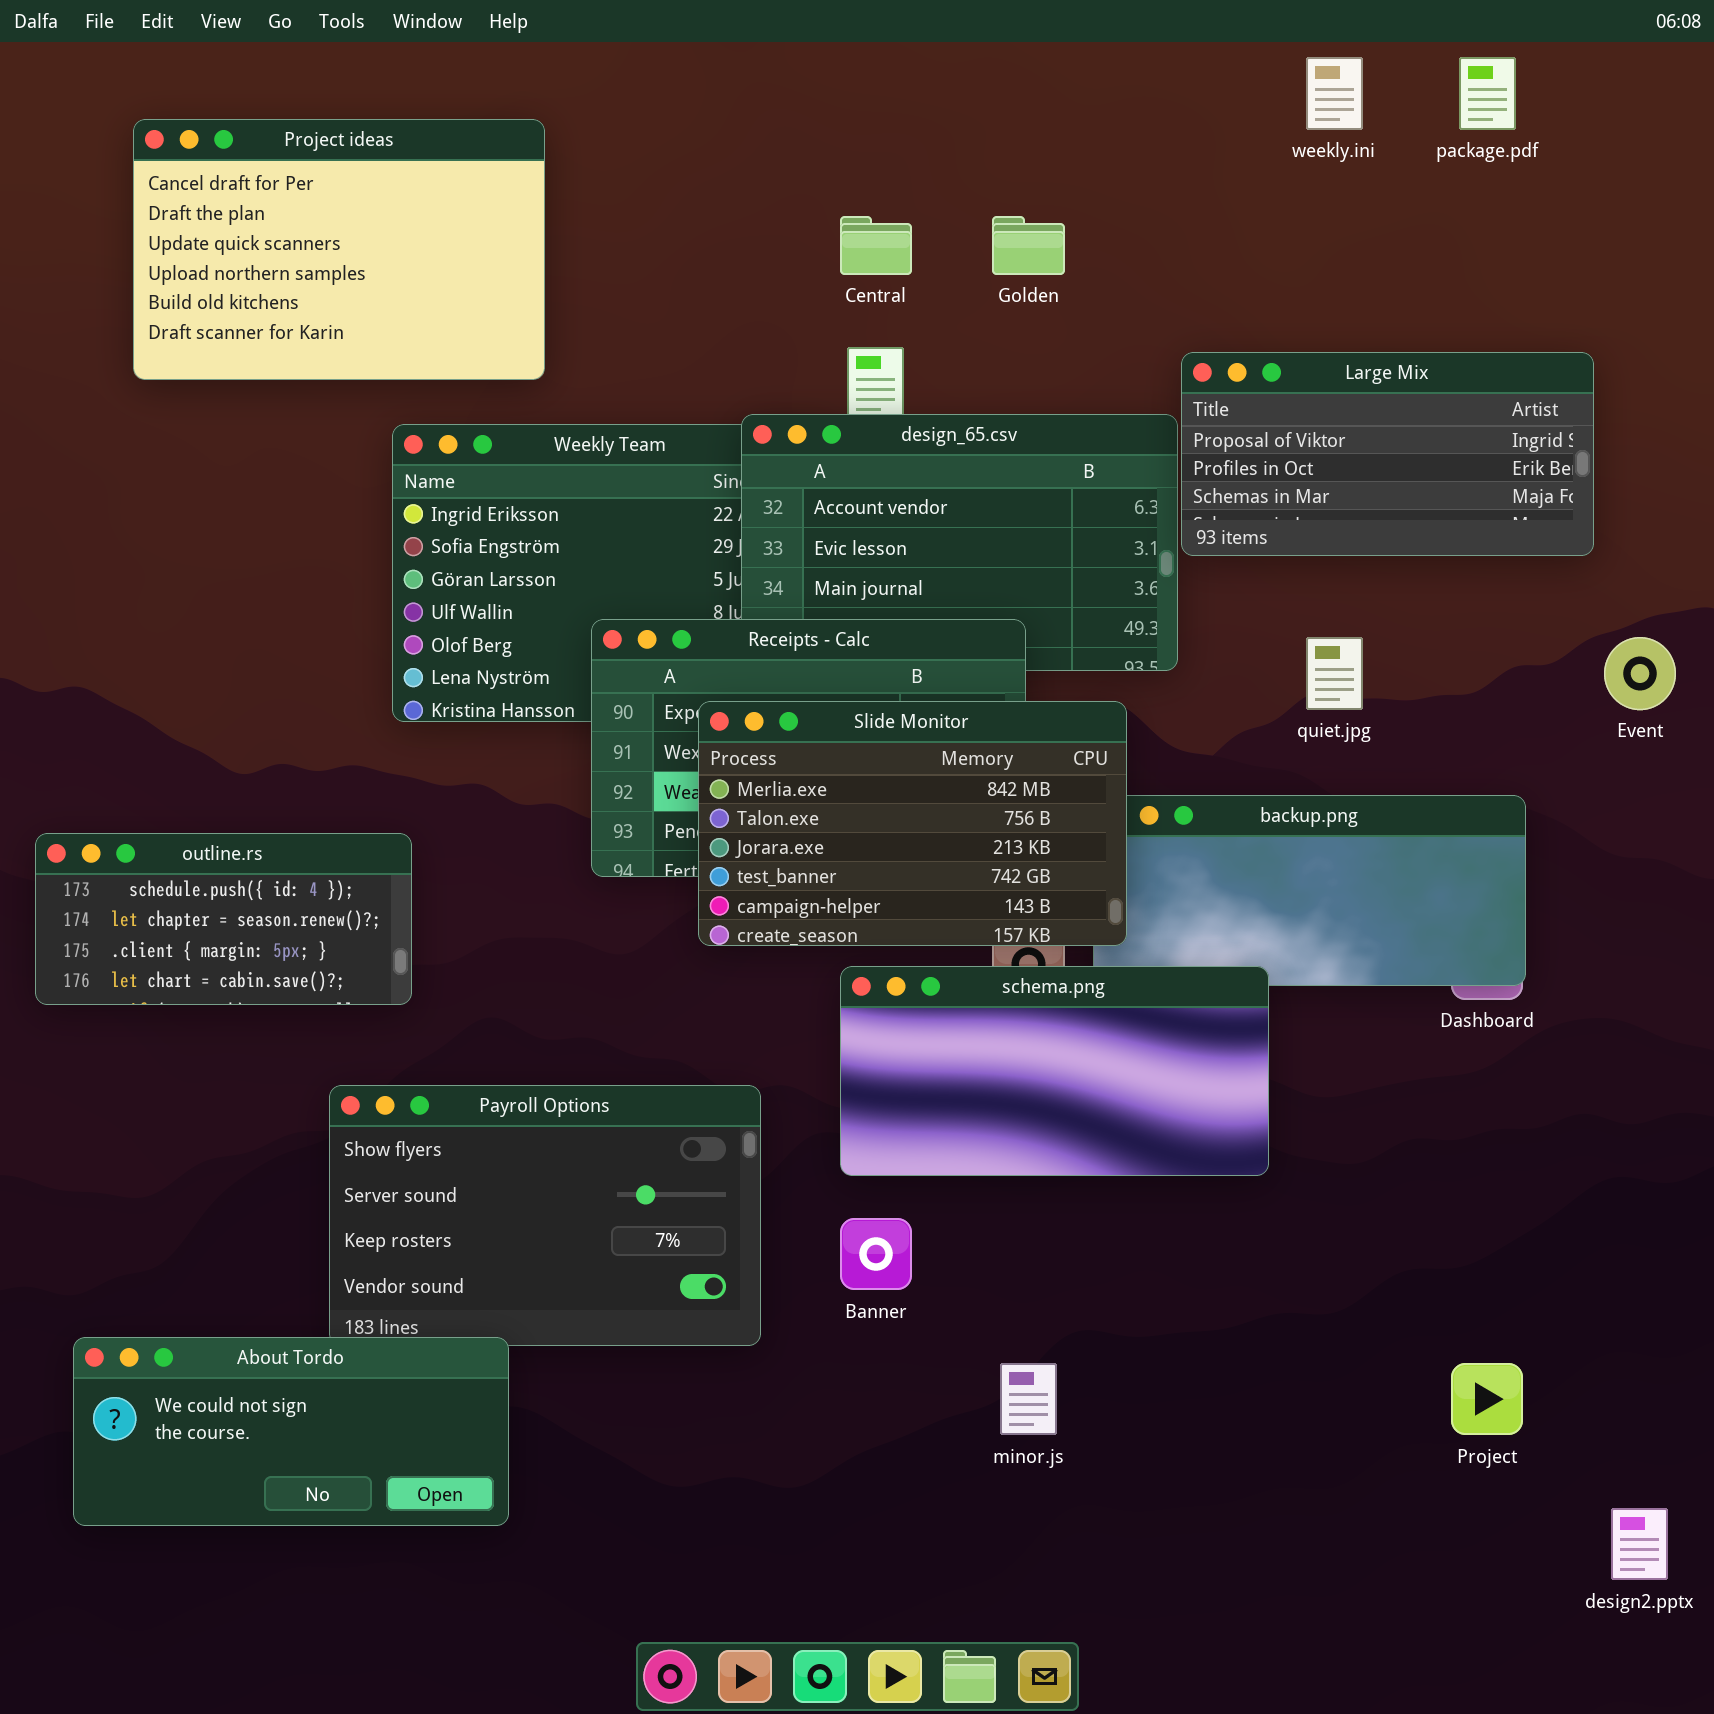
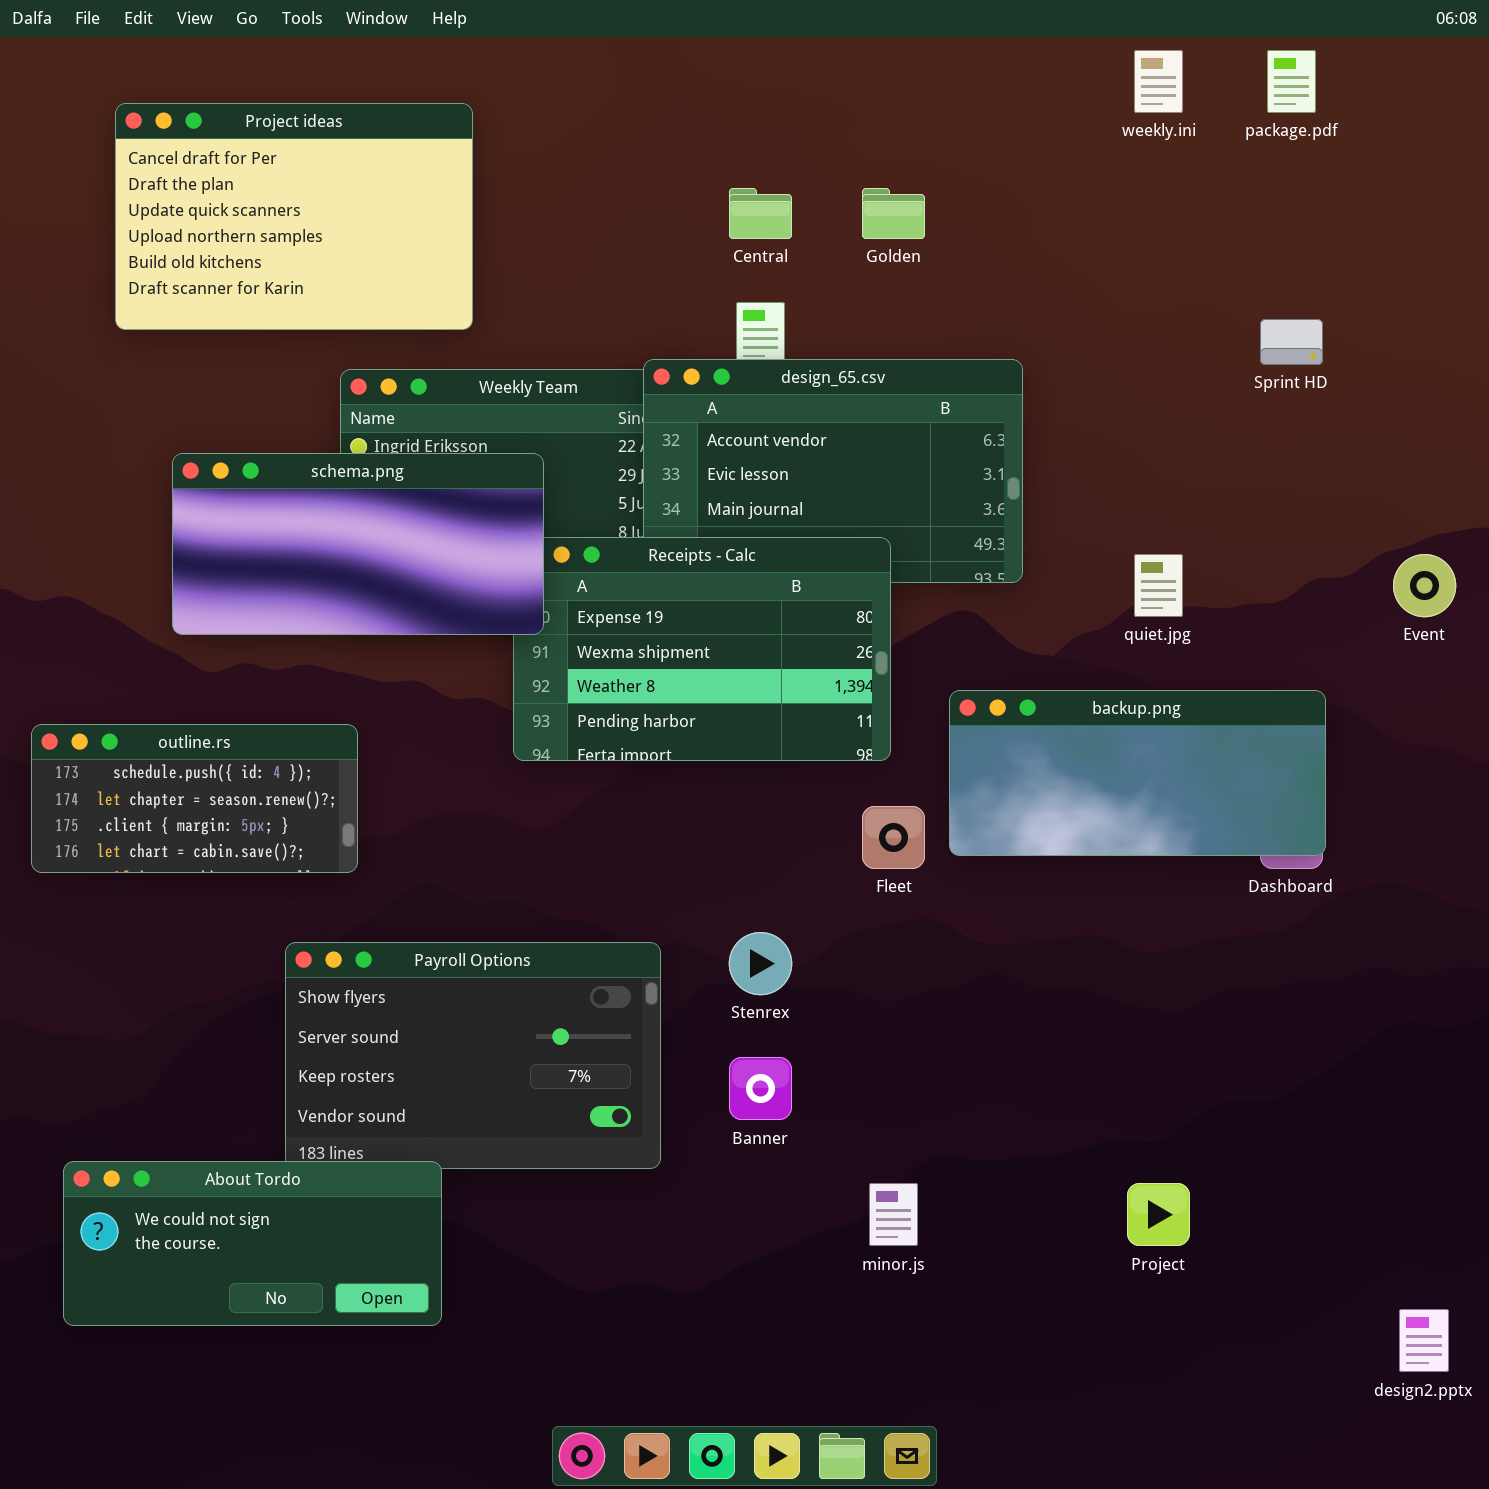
Large Mix: [1181,352,1594,556] -> none, closed
Slide Monitor: [698,701,1127,946] -> none, closed
schema.png: [840,966,1269,1176] -> [172,453,544,635], moved
Project: [1451,1363,1523,1435] -> [1127,1183,1190,1246], moved

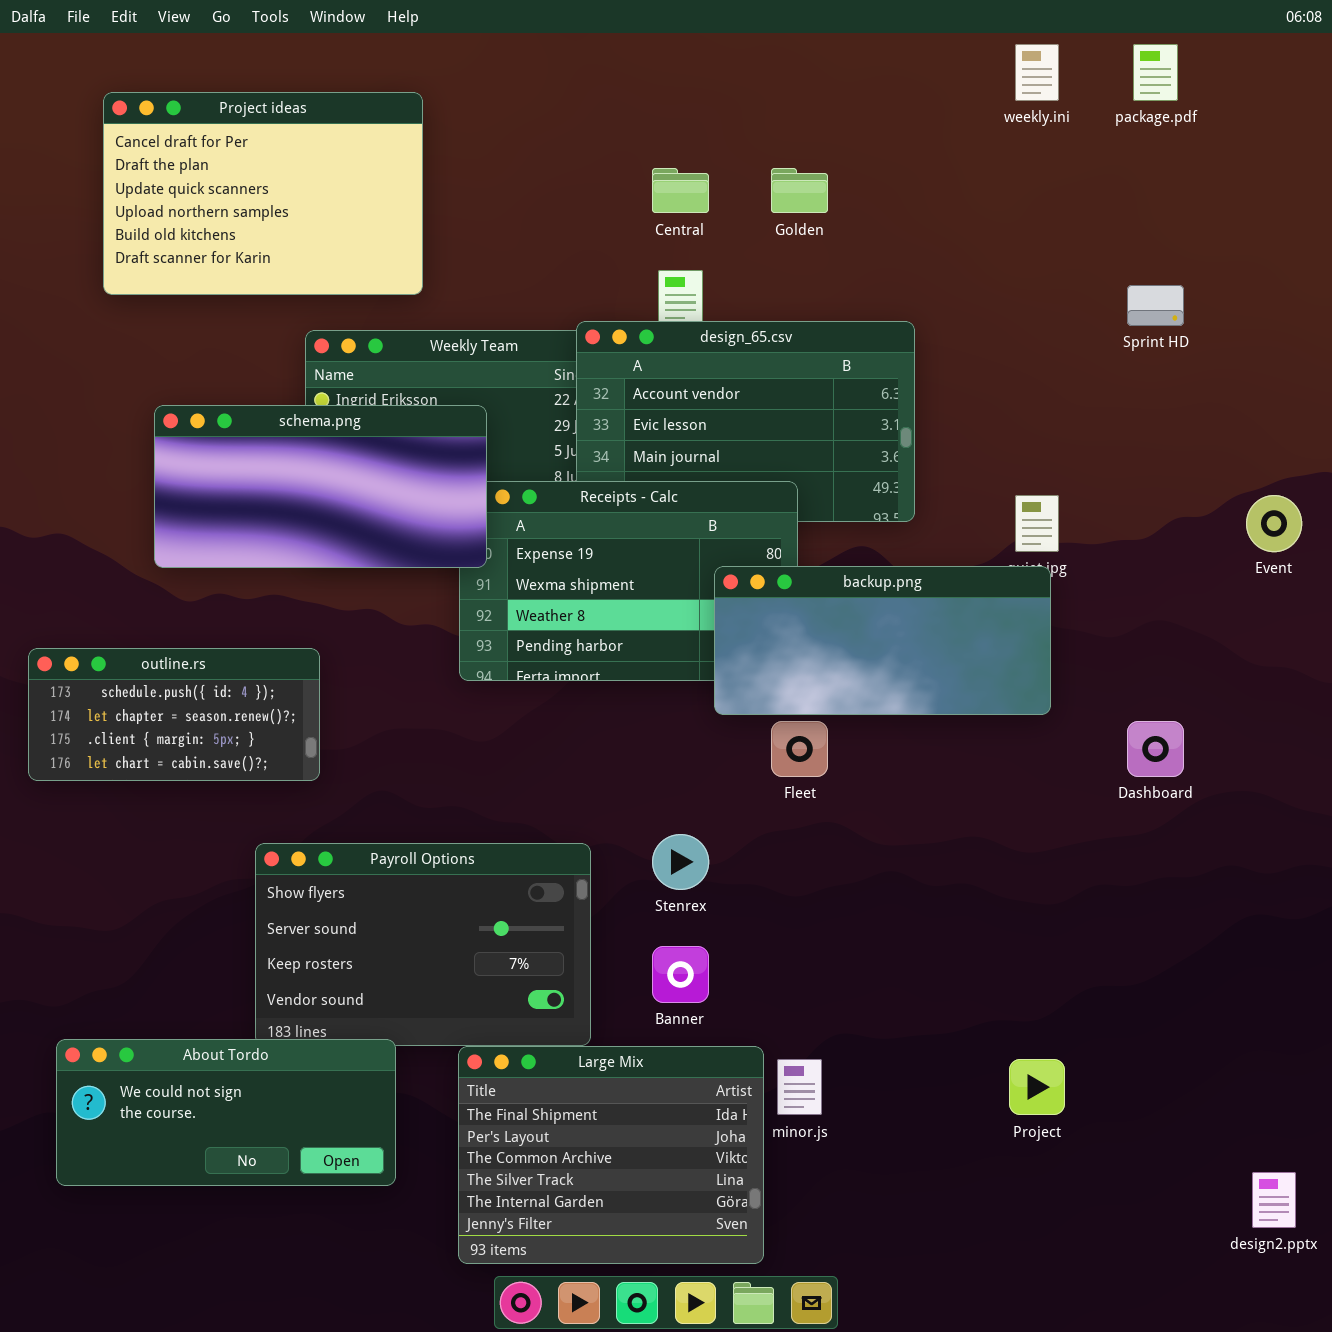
backup.png: [949,690,1326,856] -> [714,566,1051,715], moved
Large Mix: none -> [458,1046,764,1264], opened

